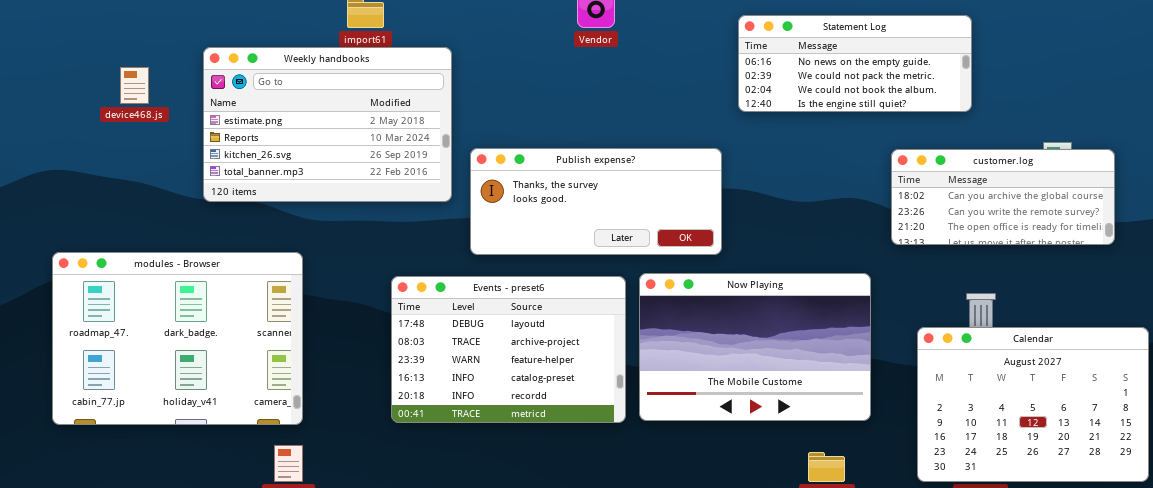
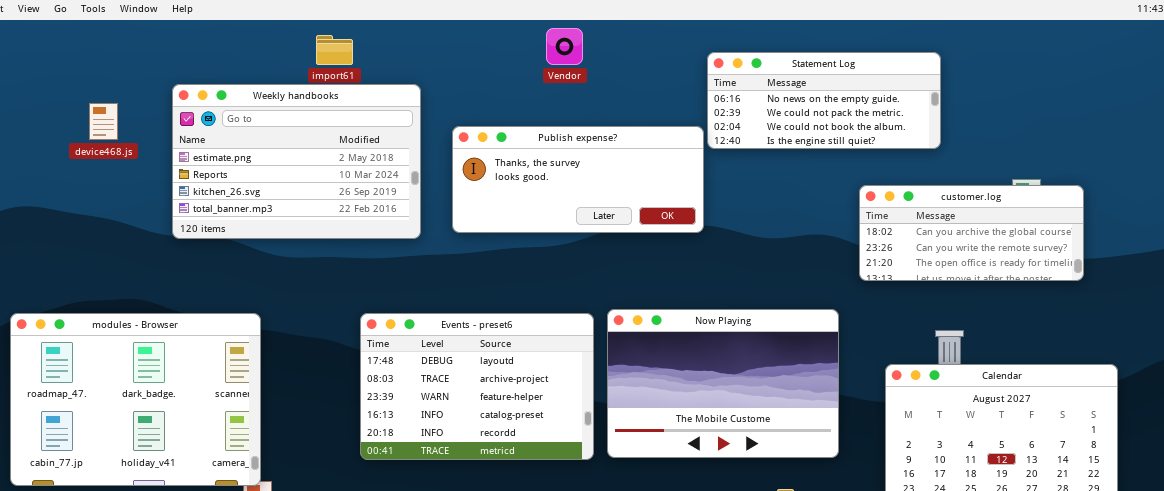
Publish expense?: [470,148,722,255] -> [452,126,704,233], moved
modules - Browser: [52,252,303,425] -> [10,313,261,486], moved

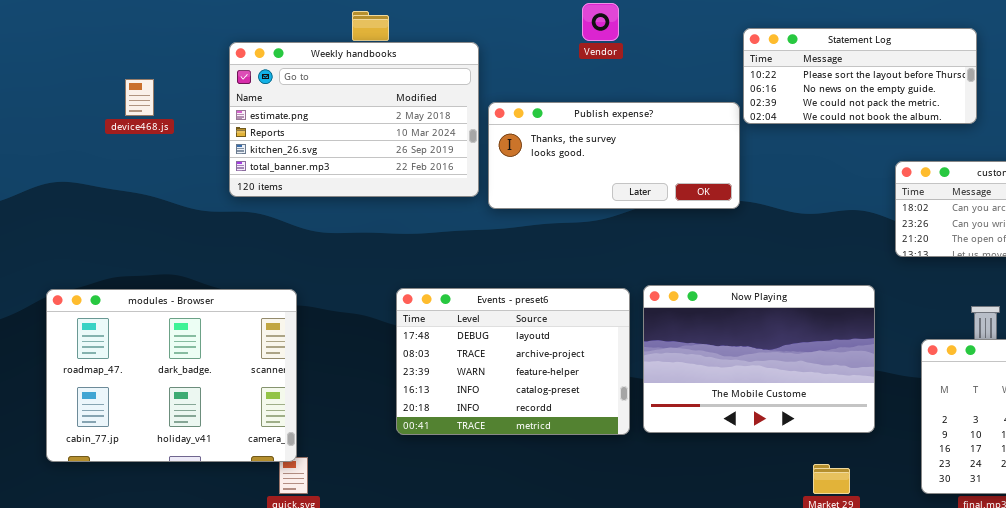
Statement Log: [707,52,941,149] -> [743,28,977,124], scrolled up 1 row
Weekly handbooks: [172,84,421,239] -> [229,42,479,197], moved

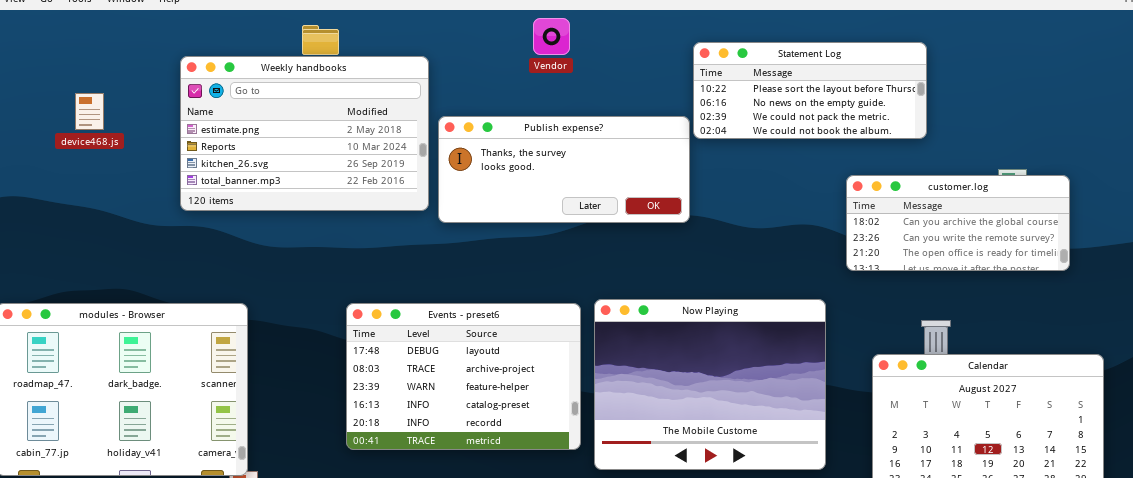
Now Playing: [643,285,875,433] -> [594,299,826,470], resized

